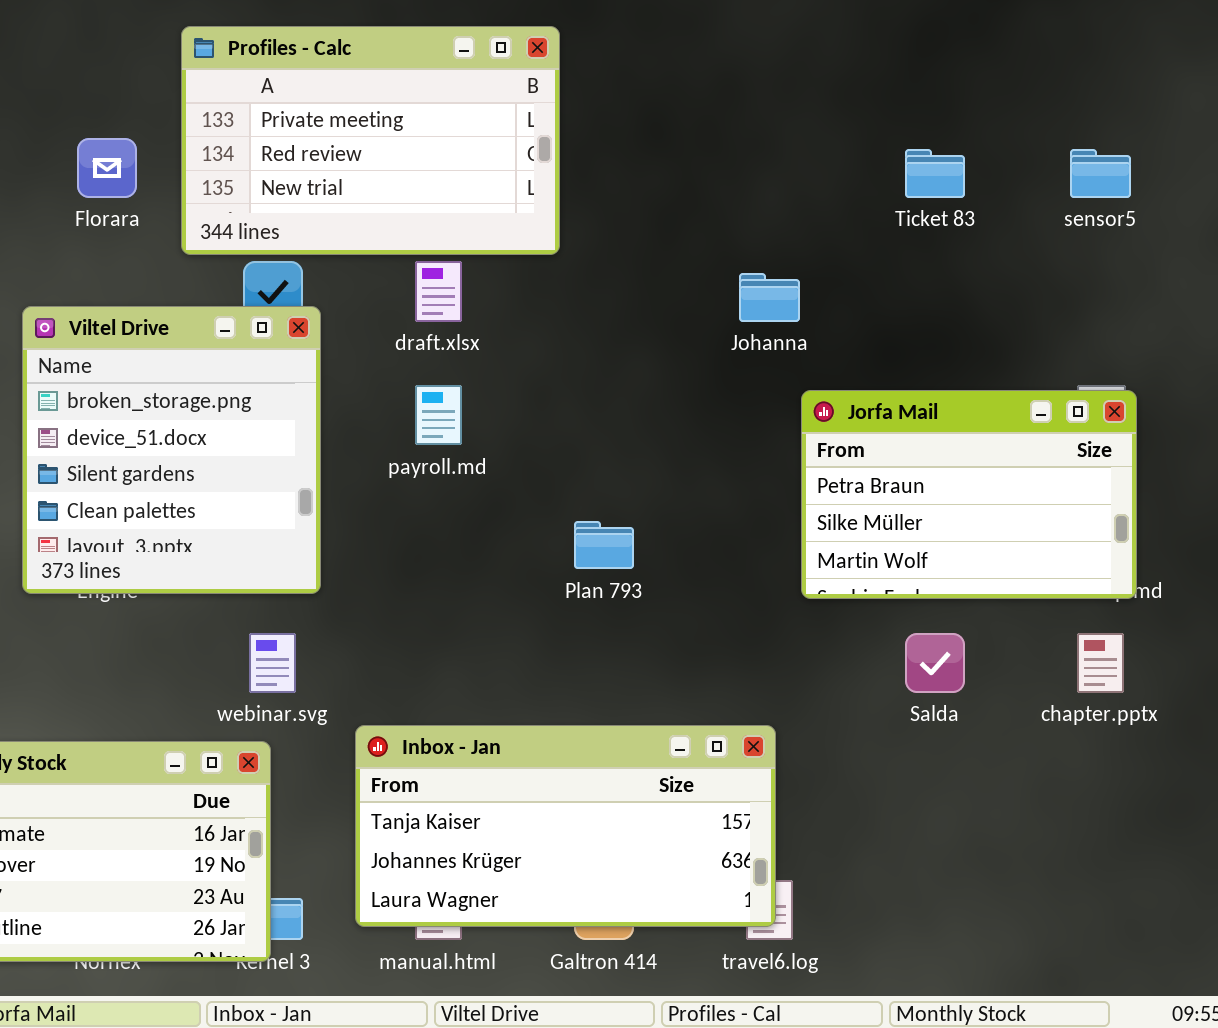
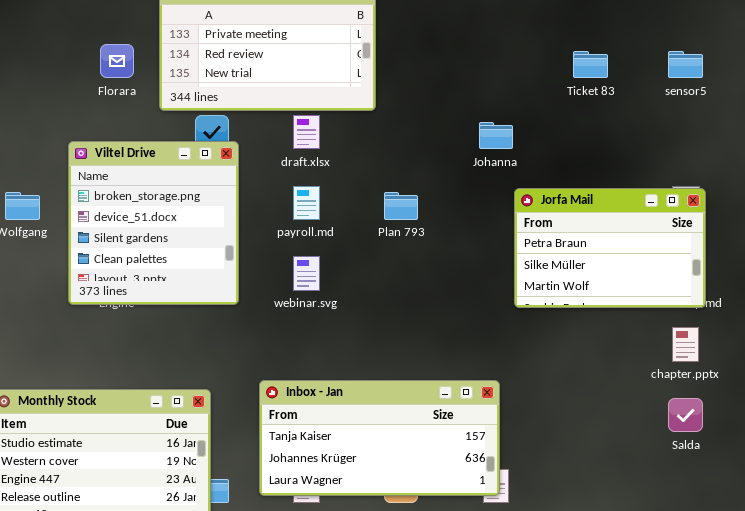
Plan 793: [574,521,634,569] -> [384,192,418,220], moved
webinar.svg: [249,633,296,693] -> [293,256,320,291], moved
Salda: [905,633,965,693] -> [668,398,703,432], moved

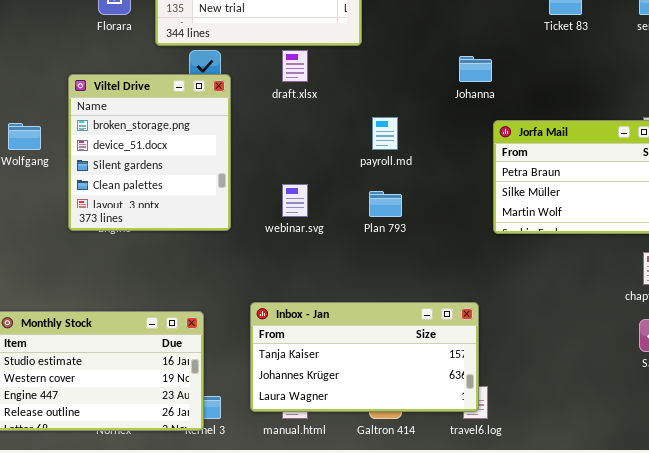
payroll.md: [293,186,320,220] -> [372,117,398,150], moved
Plan 793: [384,192,418,220] -> [369,191,402,217], moved

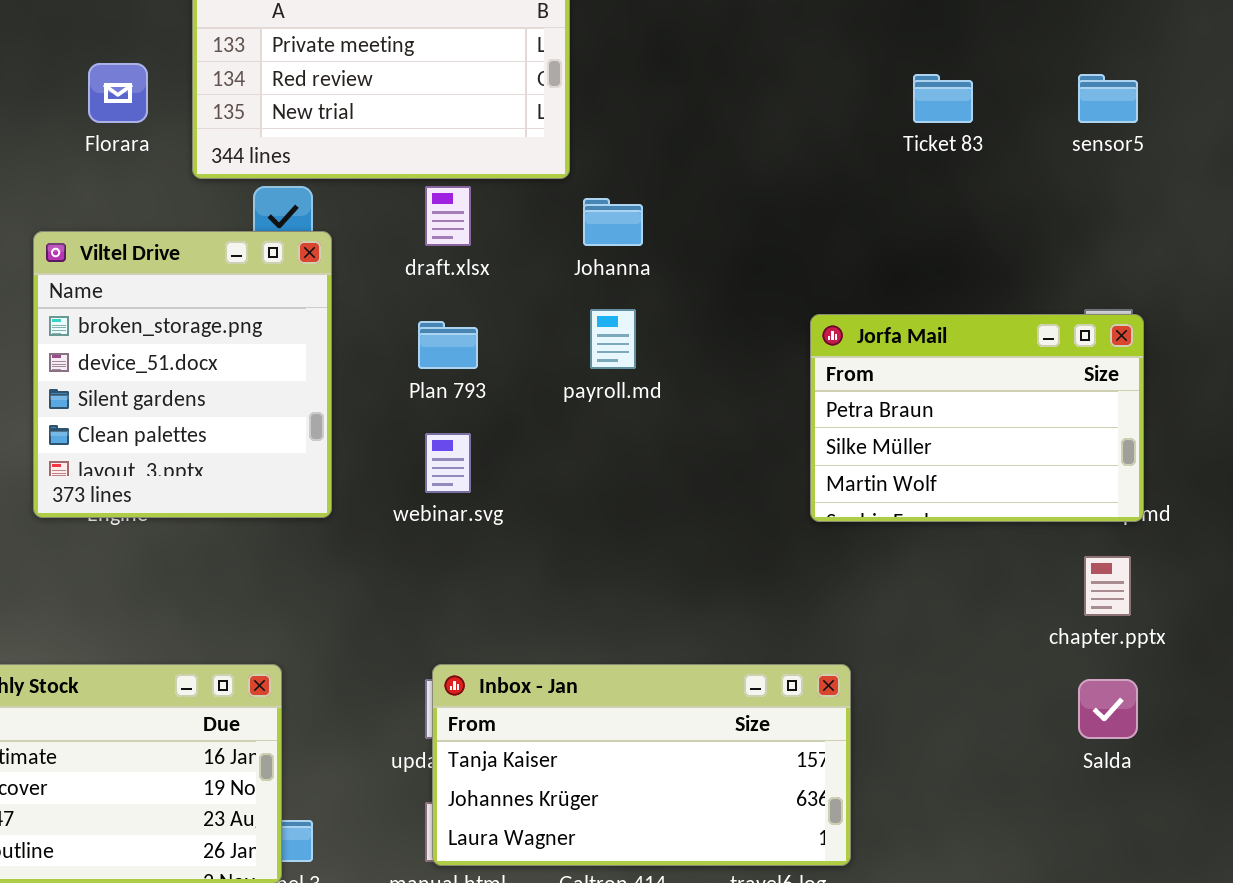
Johanna: [459,56,492,82] -> [583,198,643,246], moved
Plan 793: [369,191,402,217] -> [418,321,478,369], moved
Inbox - Jan: [250,302,479,412] -> [432,664,851,866], moved

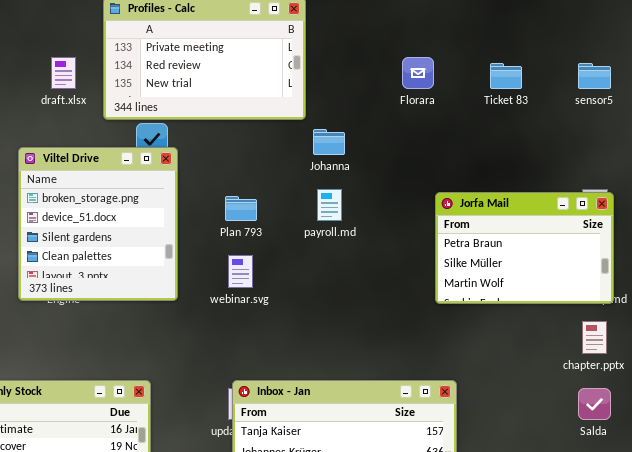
Florara: [88,63,148,123] -> [402,57,434,89], moved
draft.xlsx: [425,186,471,246] -> [51,57,76,89], moved

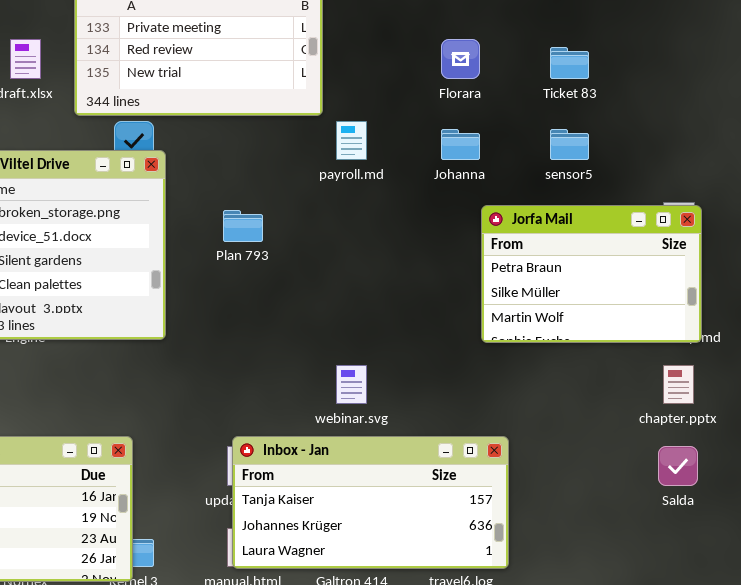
sensor5: [578,63,611,89] -> [550,129,589,160], moved
Johanna: [313,129,345,155] -> [441,129,480,160], moved
payroll.md: [317,189,342,221] -> [336,121,367,160], moved
webinar.svg: [228,255,253,288] -> [336,365,367,404], moved

